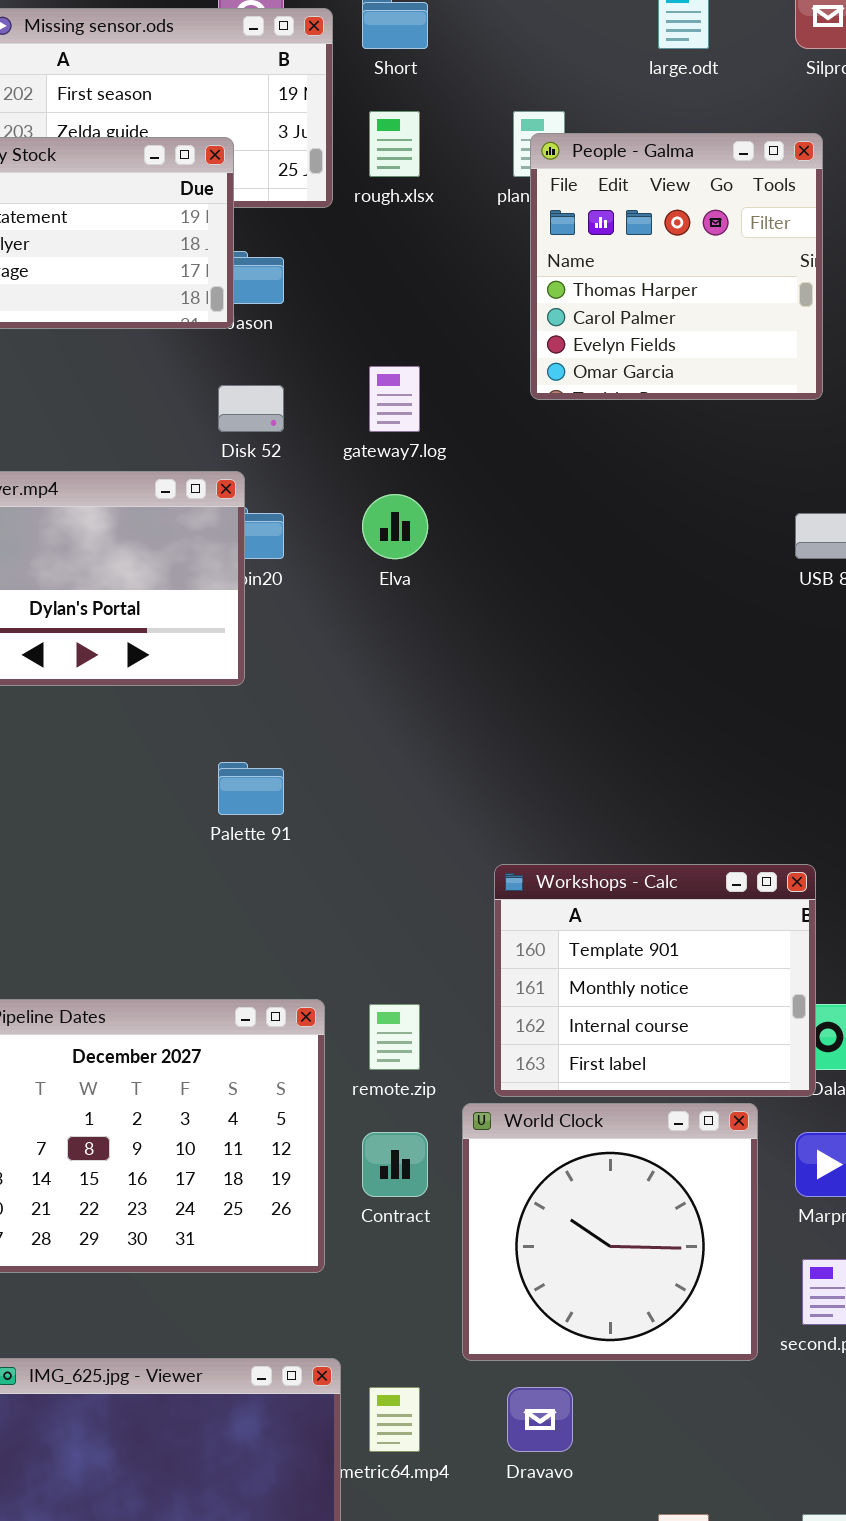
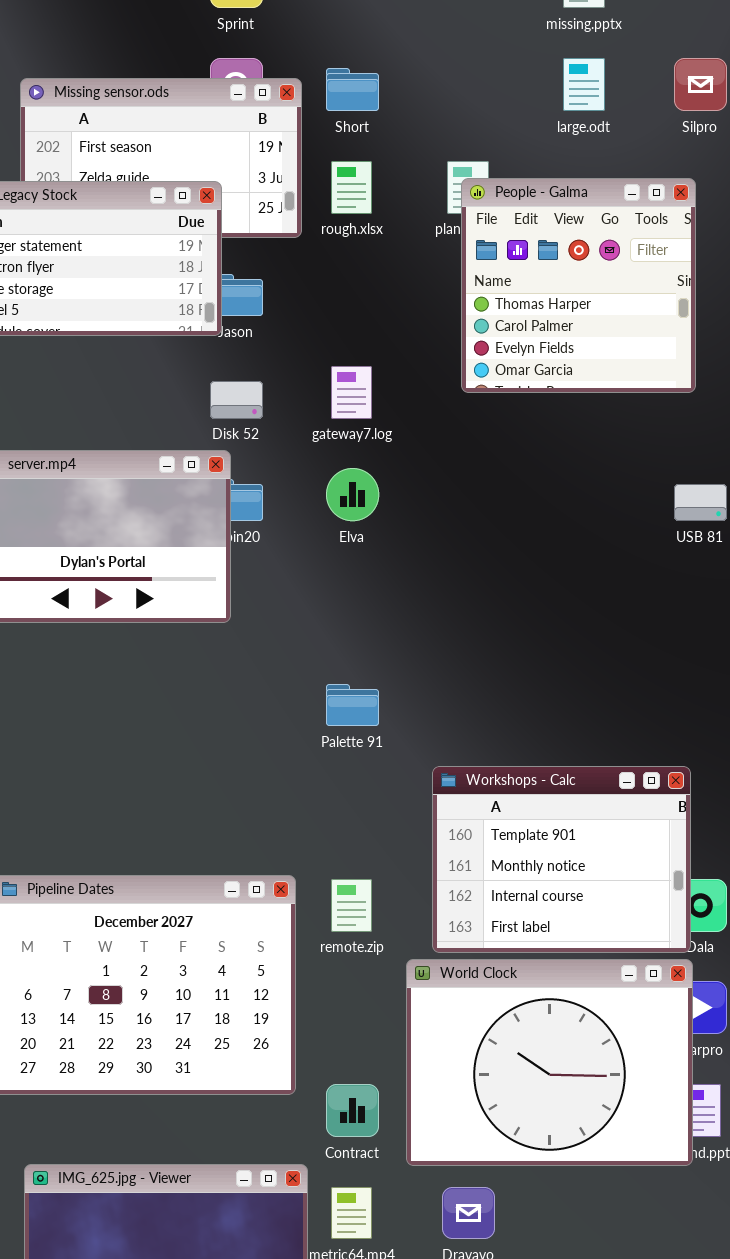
Palette 91: [218,762,284,815] -> [326,684,379,726], moved
World Clock: [462,1103,758,1361] -> [406,959,693,1166], resized
Contract: [362,1132,428,1197] -> [326,1084,379,1137], moved

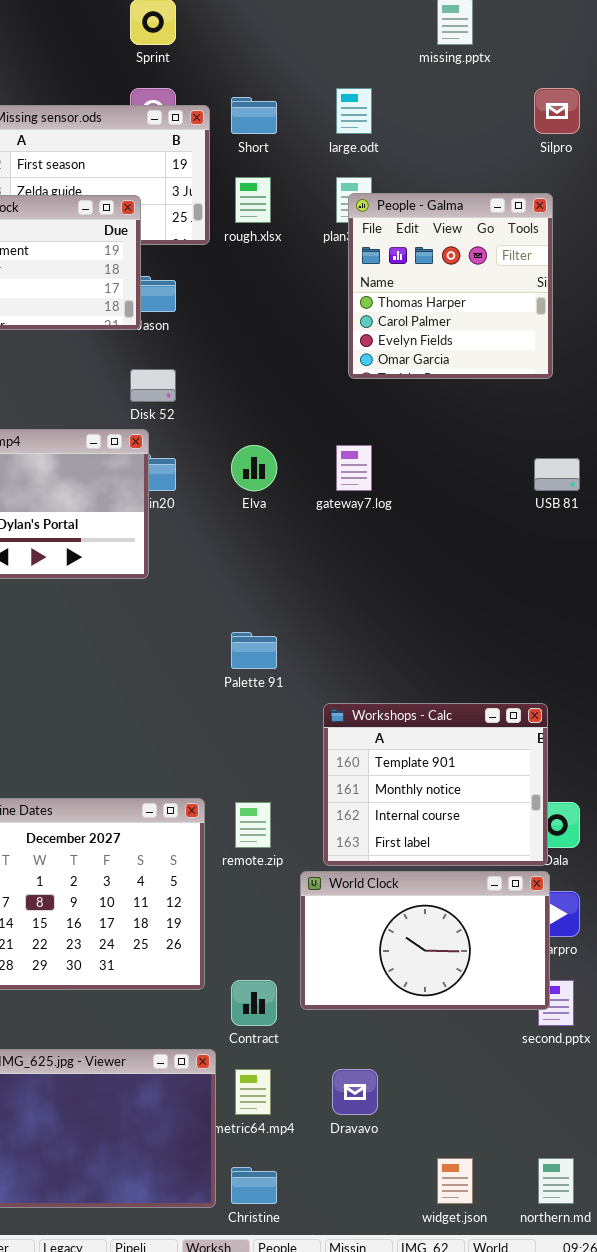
large.odt: [563,58,605,111] -> [336,88,372,134], moved
gateway7.log: [331,366,372,419] -> [336,445,372,491], moved
World Clock: [406,959,693,1166] -> [300,871,550,1010], resized

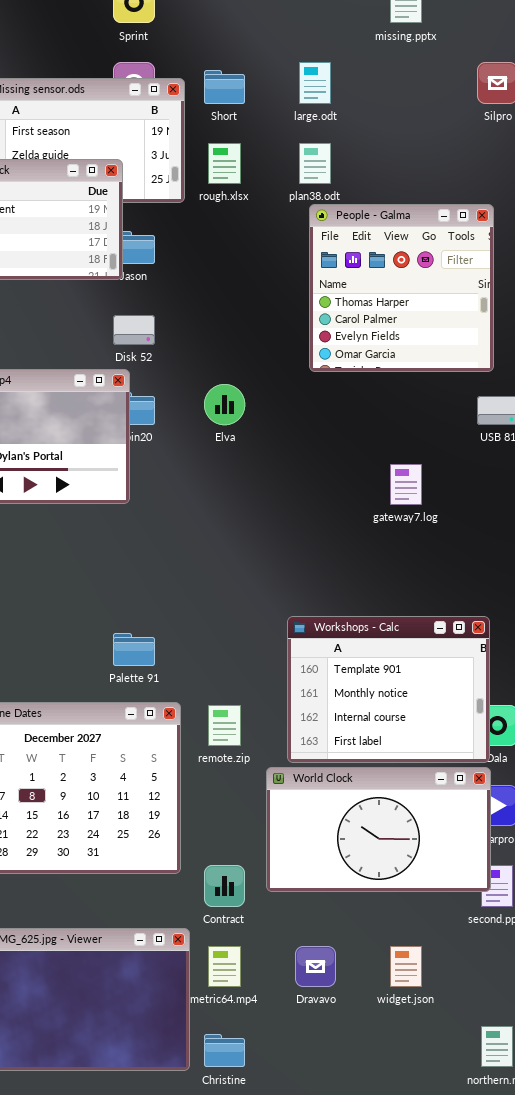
People - Galma: [348,193,553,379] -> [309,204,494,372], moved
gateway7.log: [336,445,372,491] -> [390,464,422,505], moved
Palette 91: [231,632,277,669] -> [113,633,155,666], moved
widget.json: [437,1158,473,1204] -> [390,946,422,987], moved

